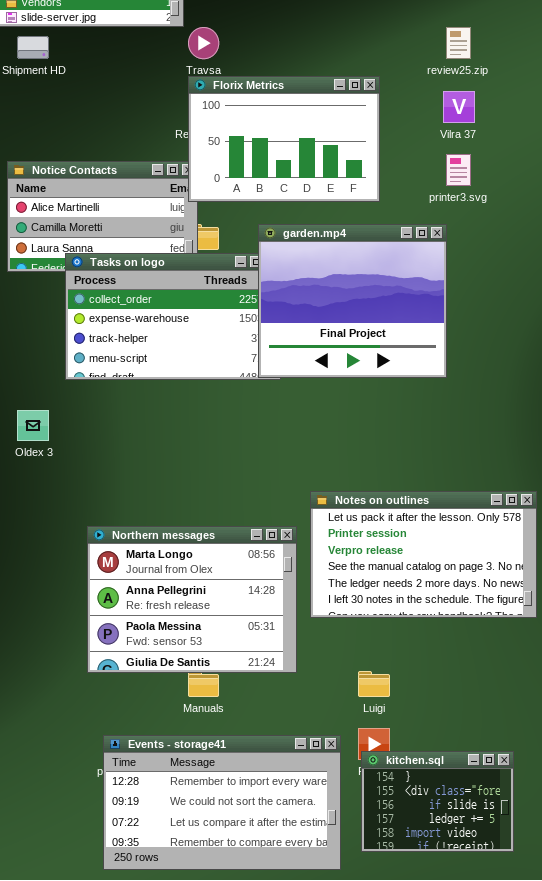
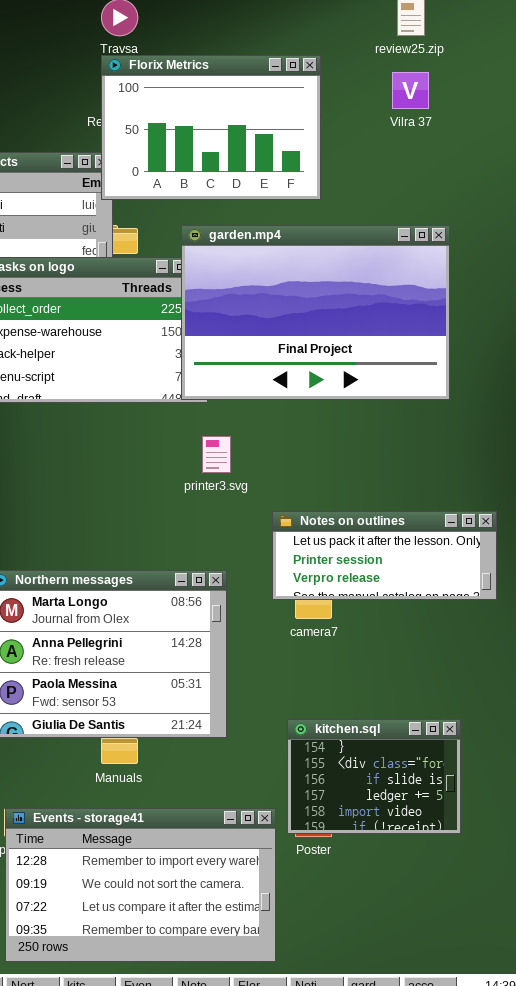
printer3.svg: [446,154,471,186] -> [202,436,231,473], moved
garden.mp4: [258,224,447,378] -> [181,225,450,400], resized
Notes on outlines: [310,491,537,618] -> [272,511,497,600], moved, resized
kitchen.sql: [361,751,514,852] -> [287,719,461,834], moved

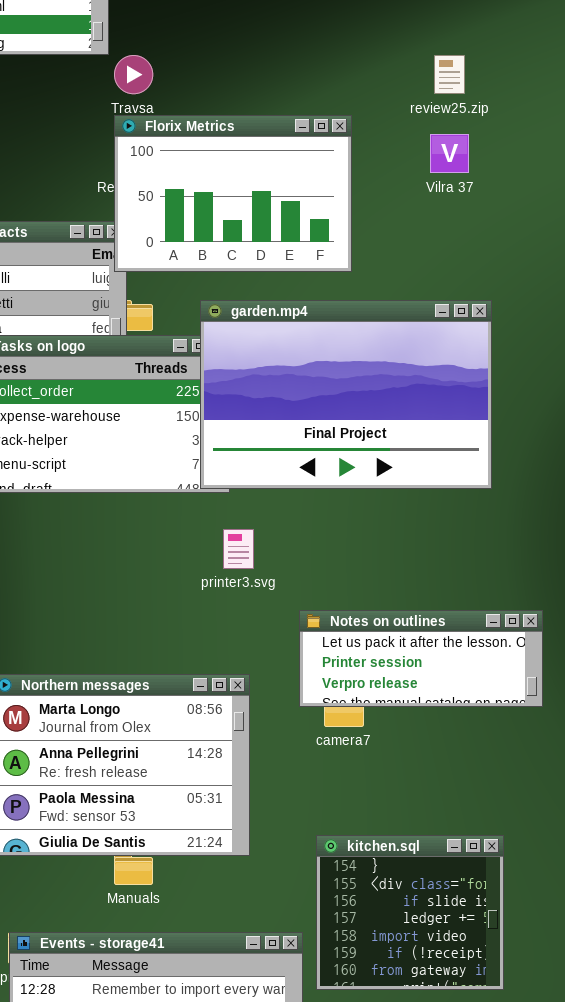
kitchen.sql: [287,719,461,834] -> [316,835,504,990], resized

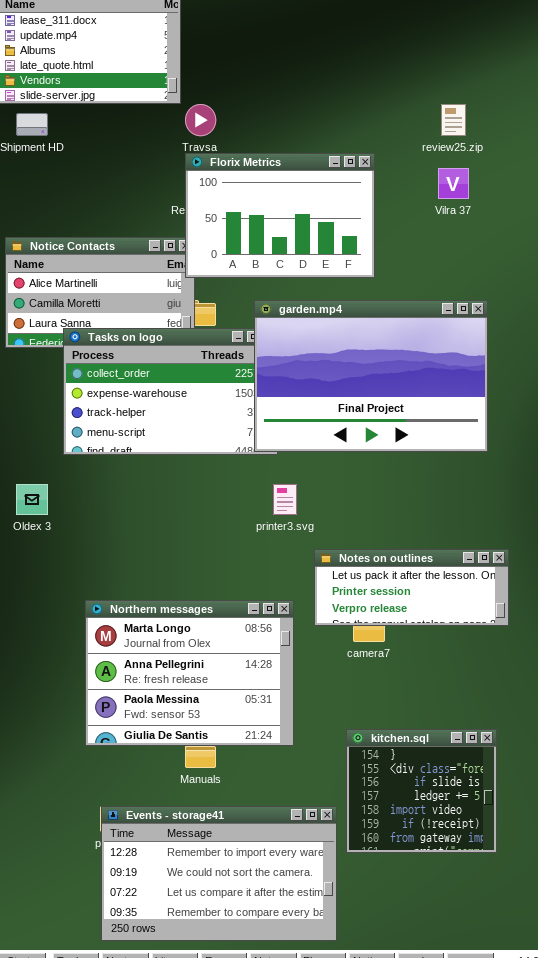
Notes on outlines: [299,610,543,707] -> [314,549,509,626], moved

